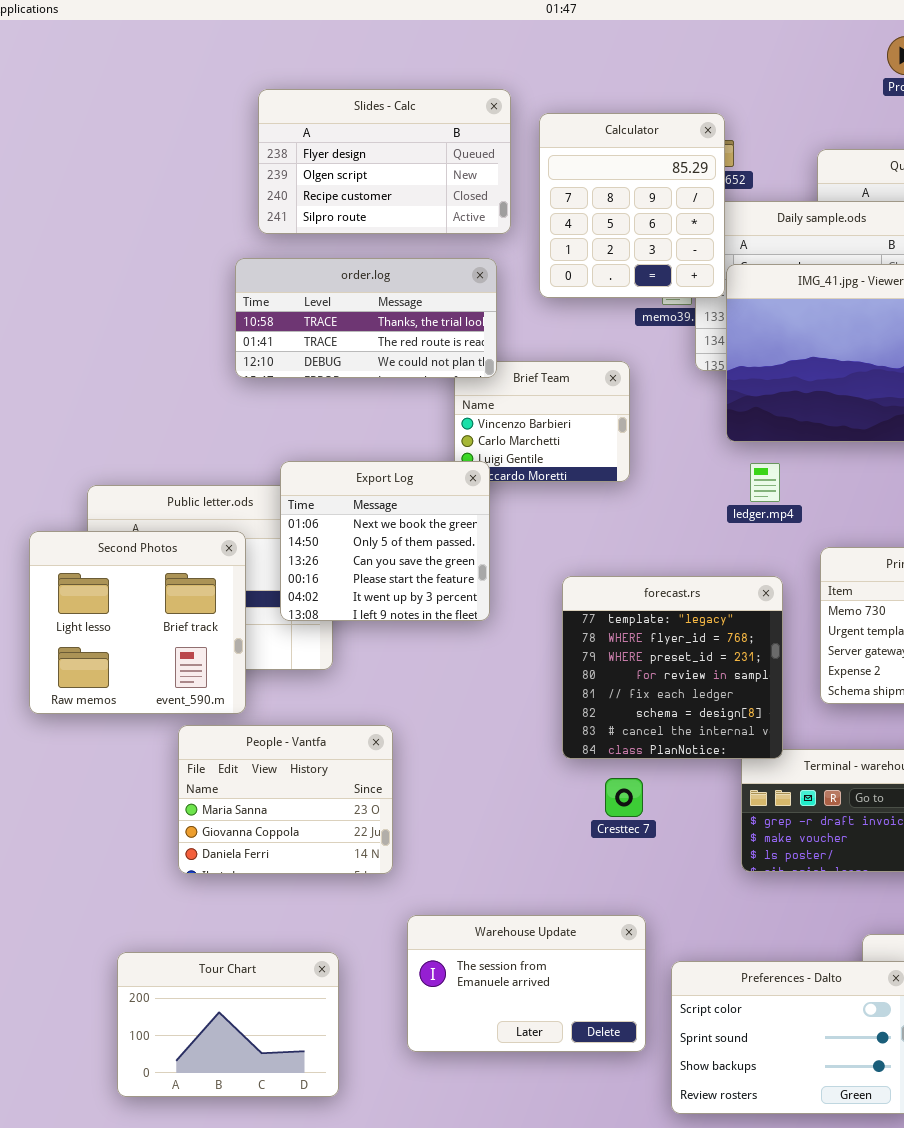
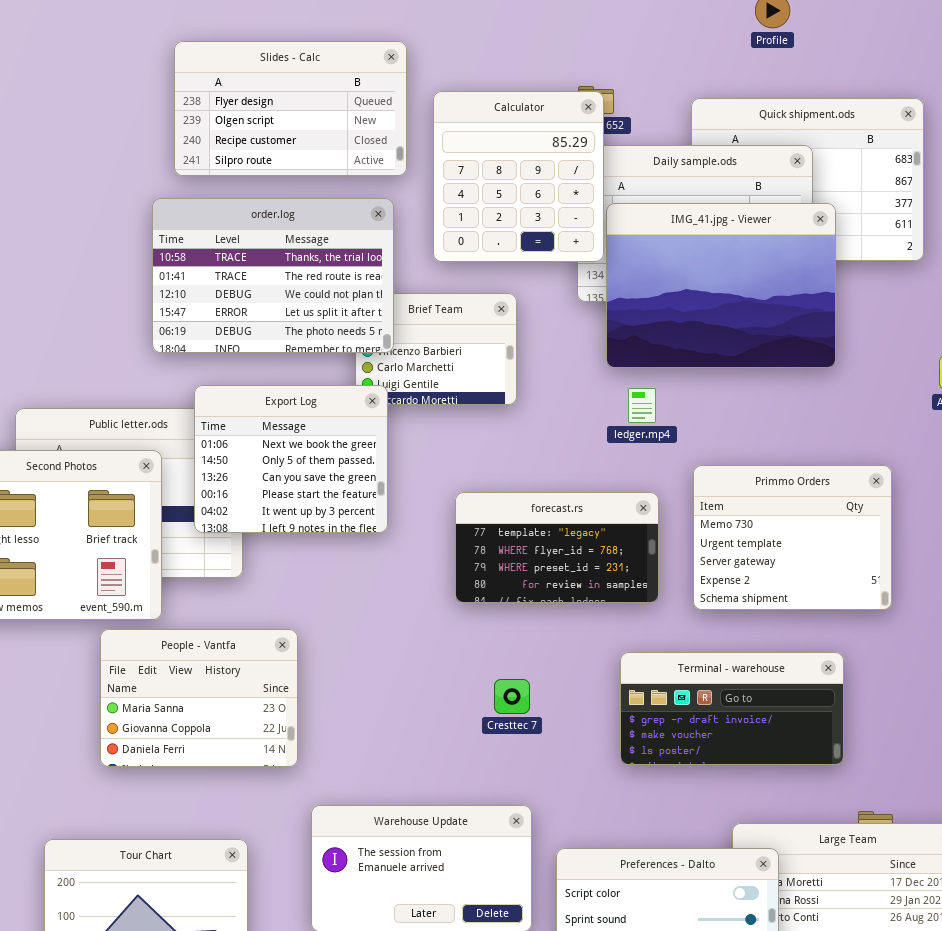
Calculator: [539,113,725,298] -> [433,91,604,262], moved
order.log: [235,258,497,378] -> [152,198,394,353], resized
forecast.rs: [562,576,783,759] -> [455,492,659,603], resized

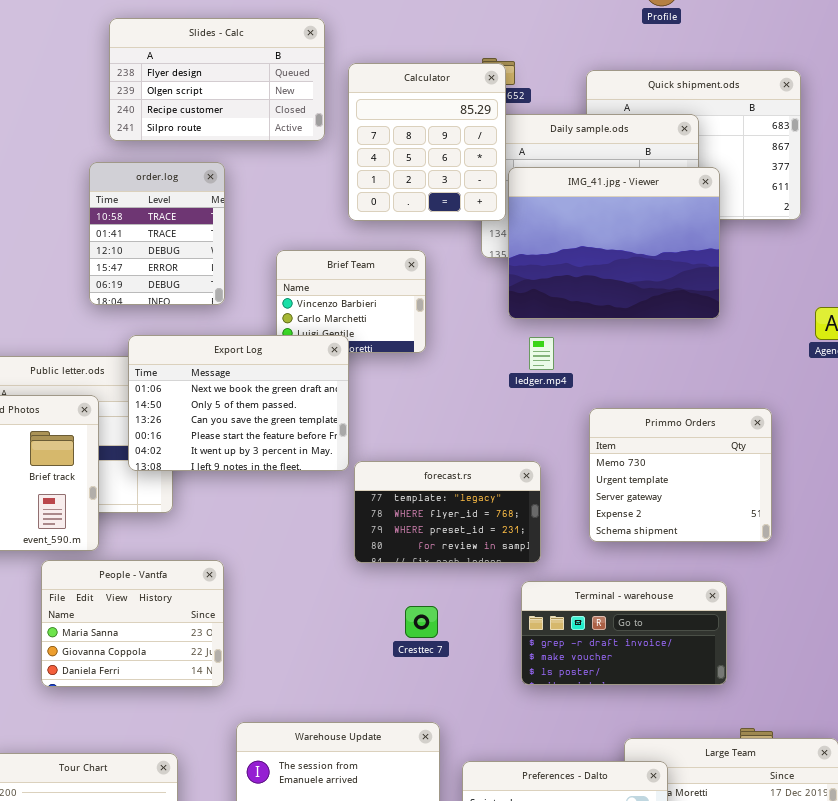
order.log: [152,198,394,353] -> [89,162,225,305], resized
Export Log: [194,385,388,533] -> [128,335,349,471], resized
forecast.rs: [455,492,659,603] -> [354,461,541,563], moved

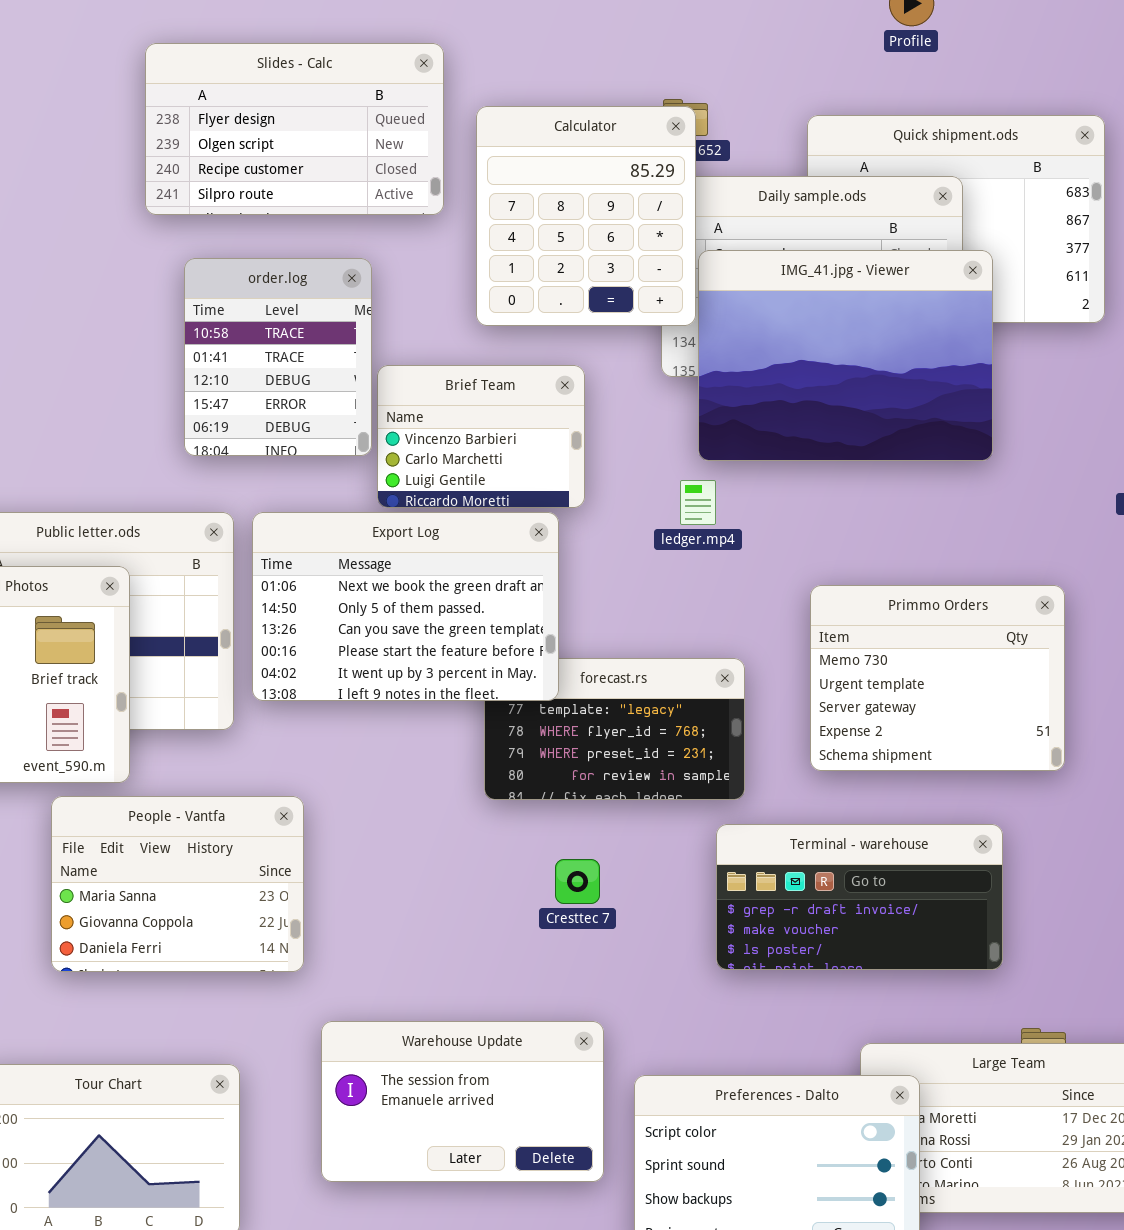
order.log: [89,162,225,305] -> [184,258,372,456], moved
Export Log: [128,335,349,471] -> [252,512,559,701], moved
ledger.mp4: [529,337,554,370] -> [680,480,716,525], moved

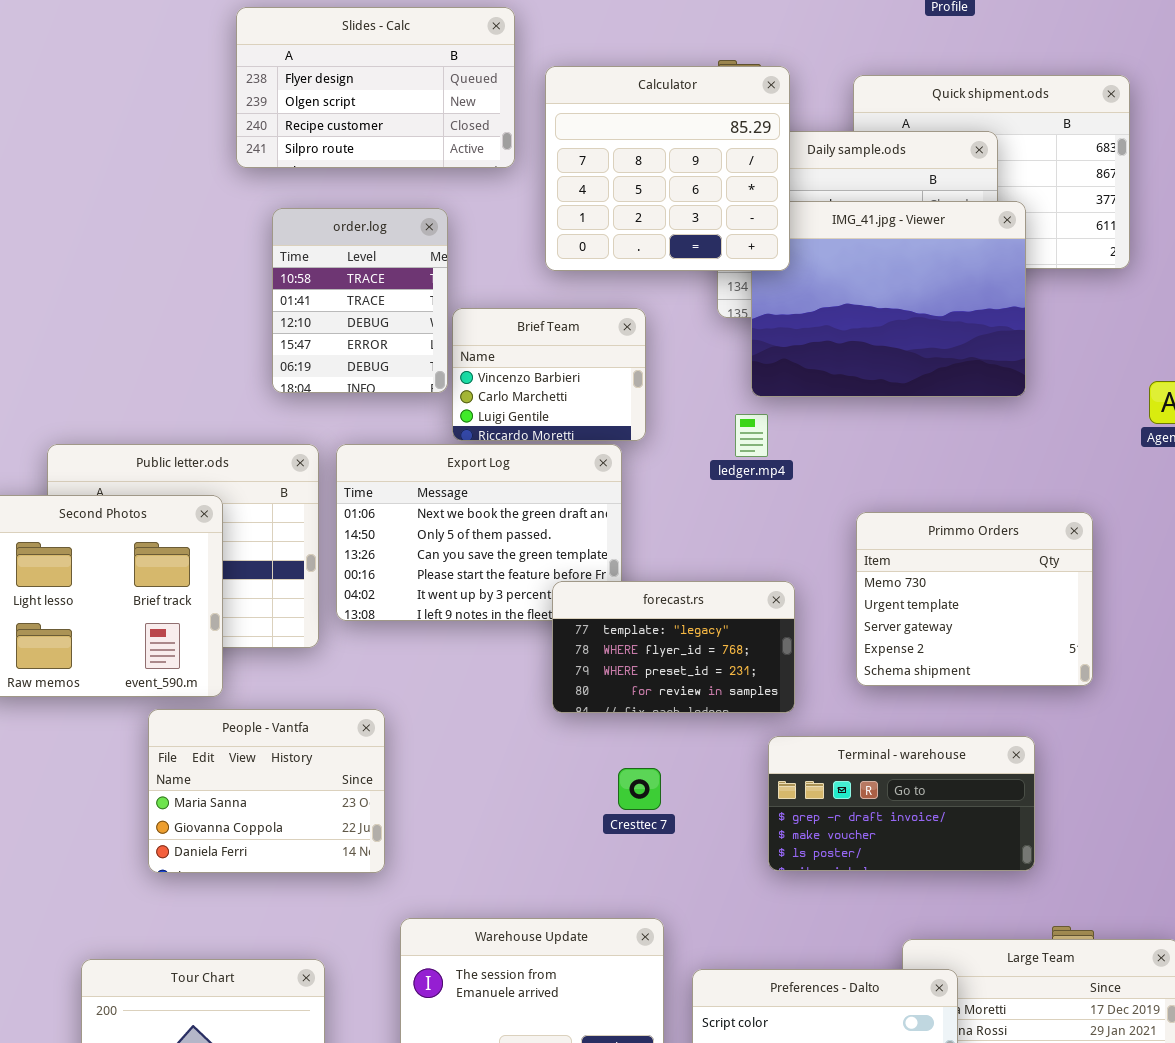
Calculator: [476,106,696,326] -> [545,66,790,271], resized
forecast.rs: [484,658,745,800] -> [552,581,795,713], raised

